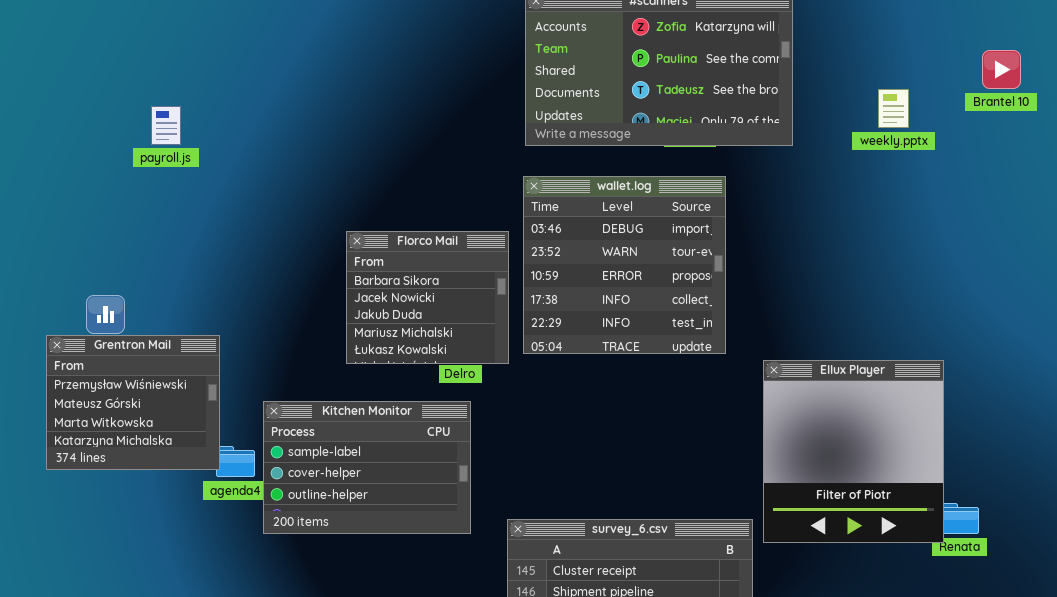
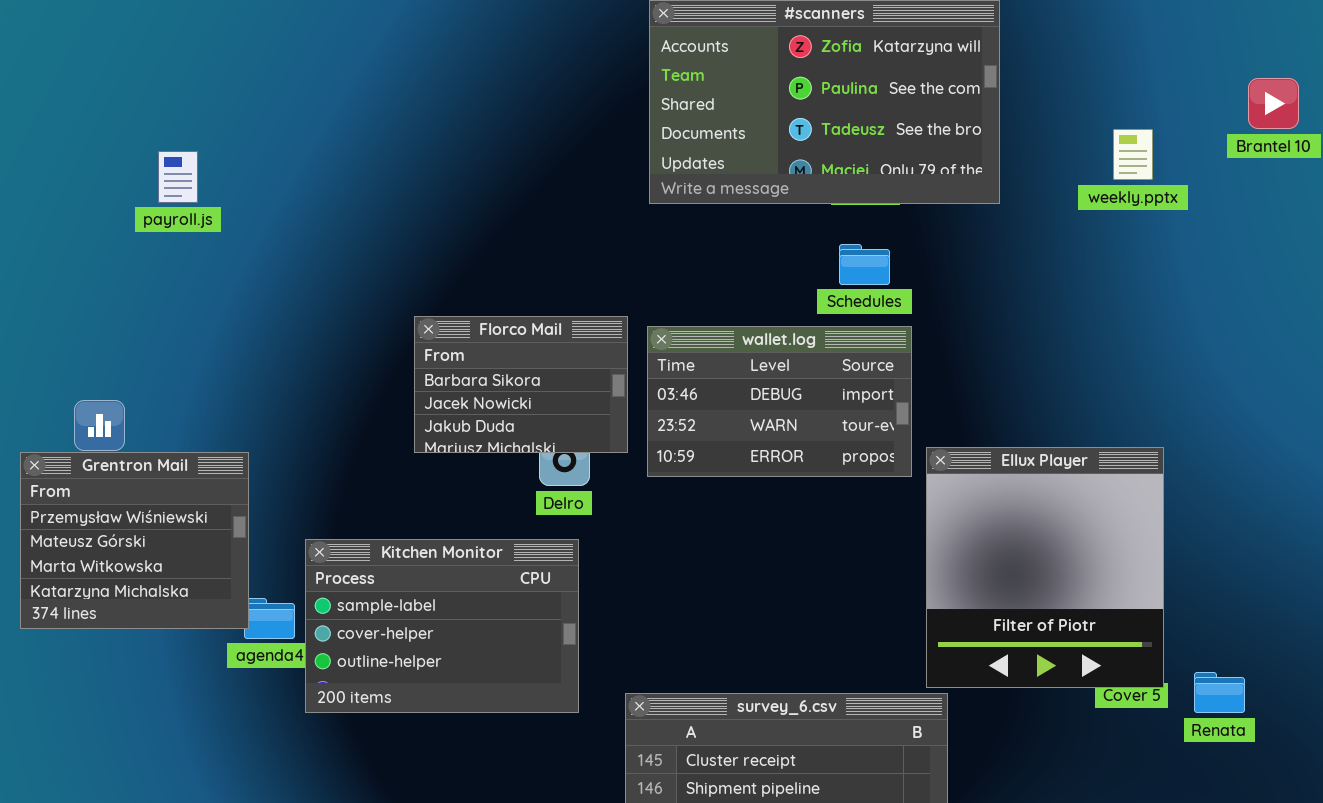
wallet.log: [523,176,726,354] -> [647,326,912,477], resized
Florco Mail: [346,231,509,364] -> [414,316,628,453], resized
Ellux Player: [763,360,944,543] -> [926,447,1164,688], moved

